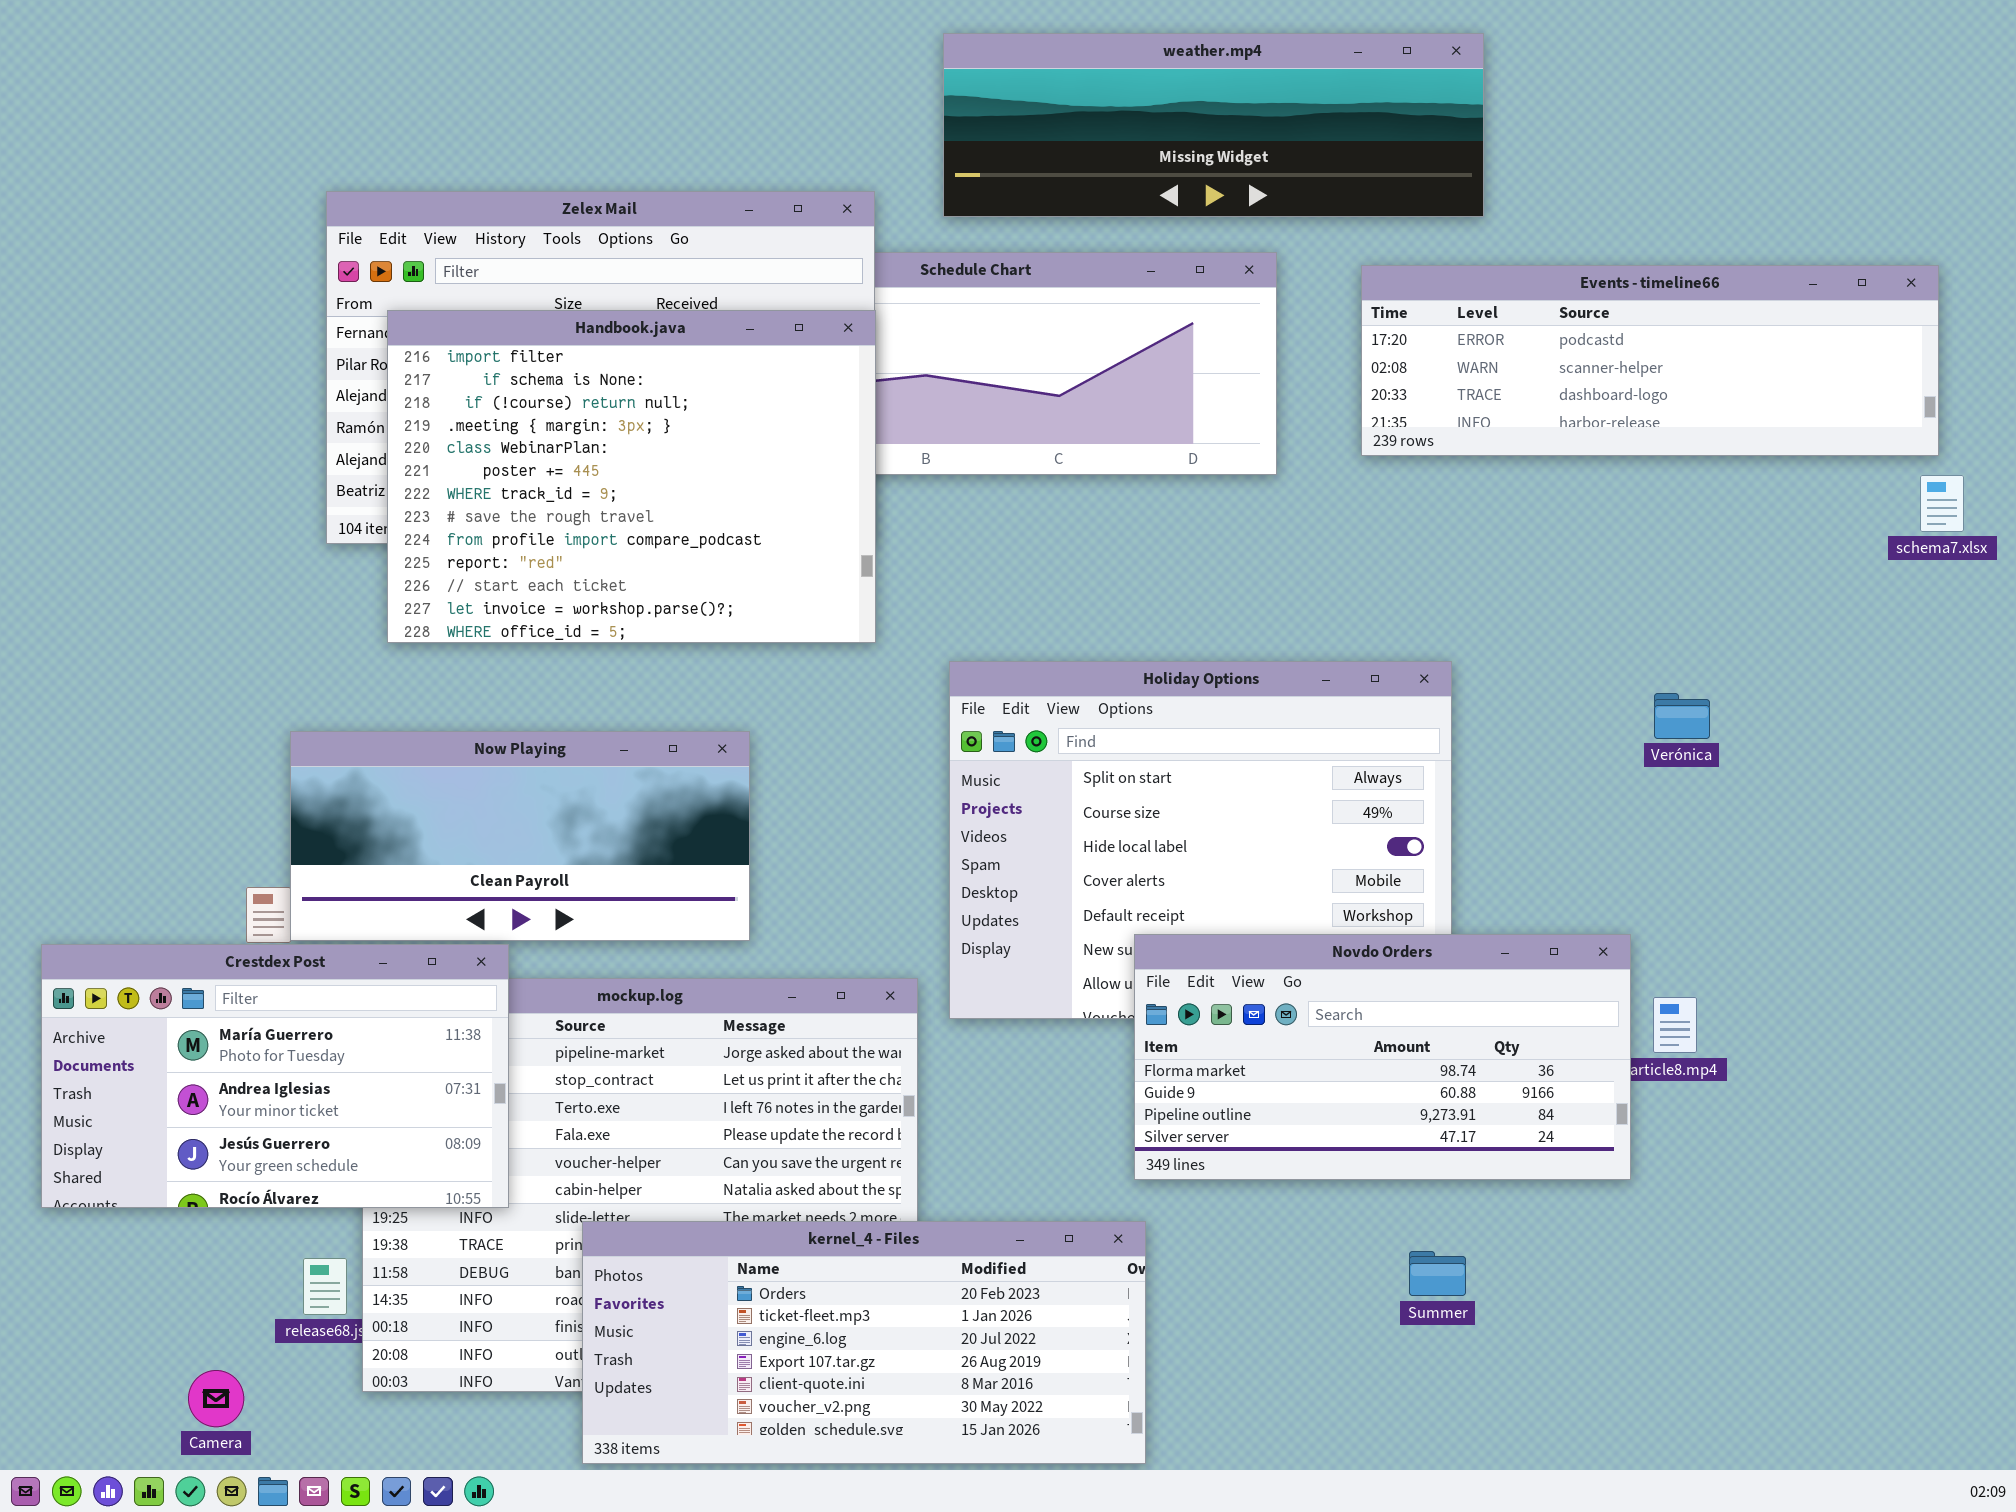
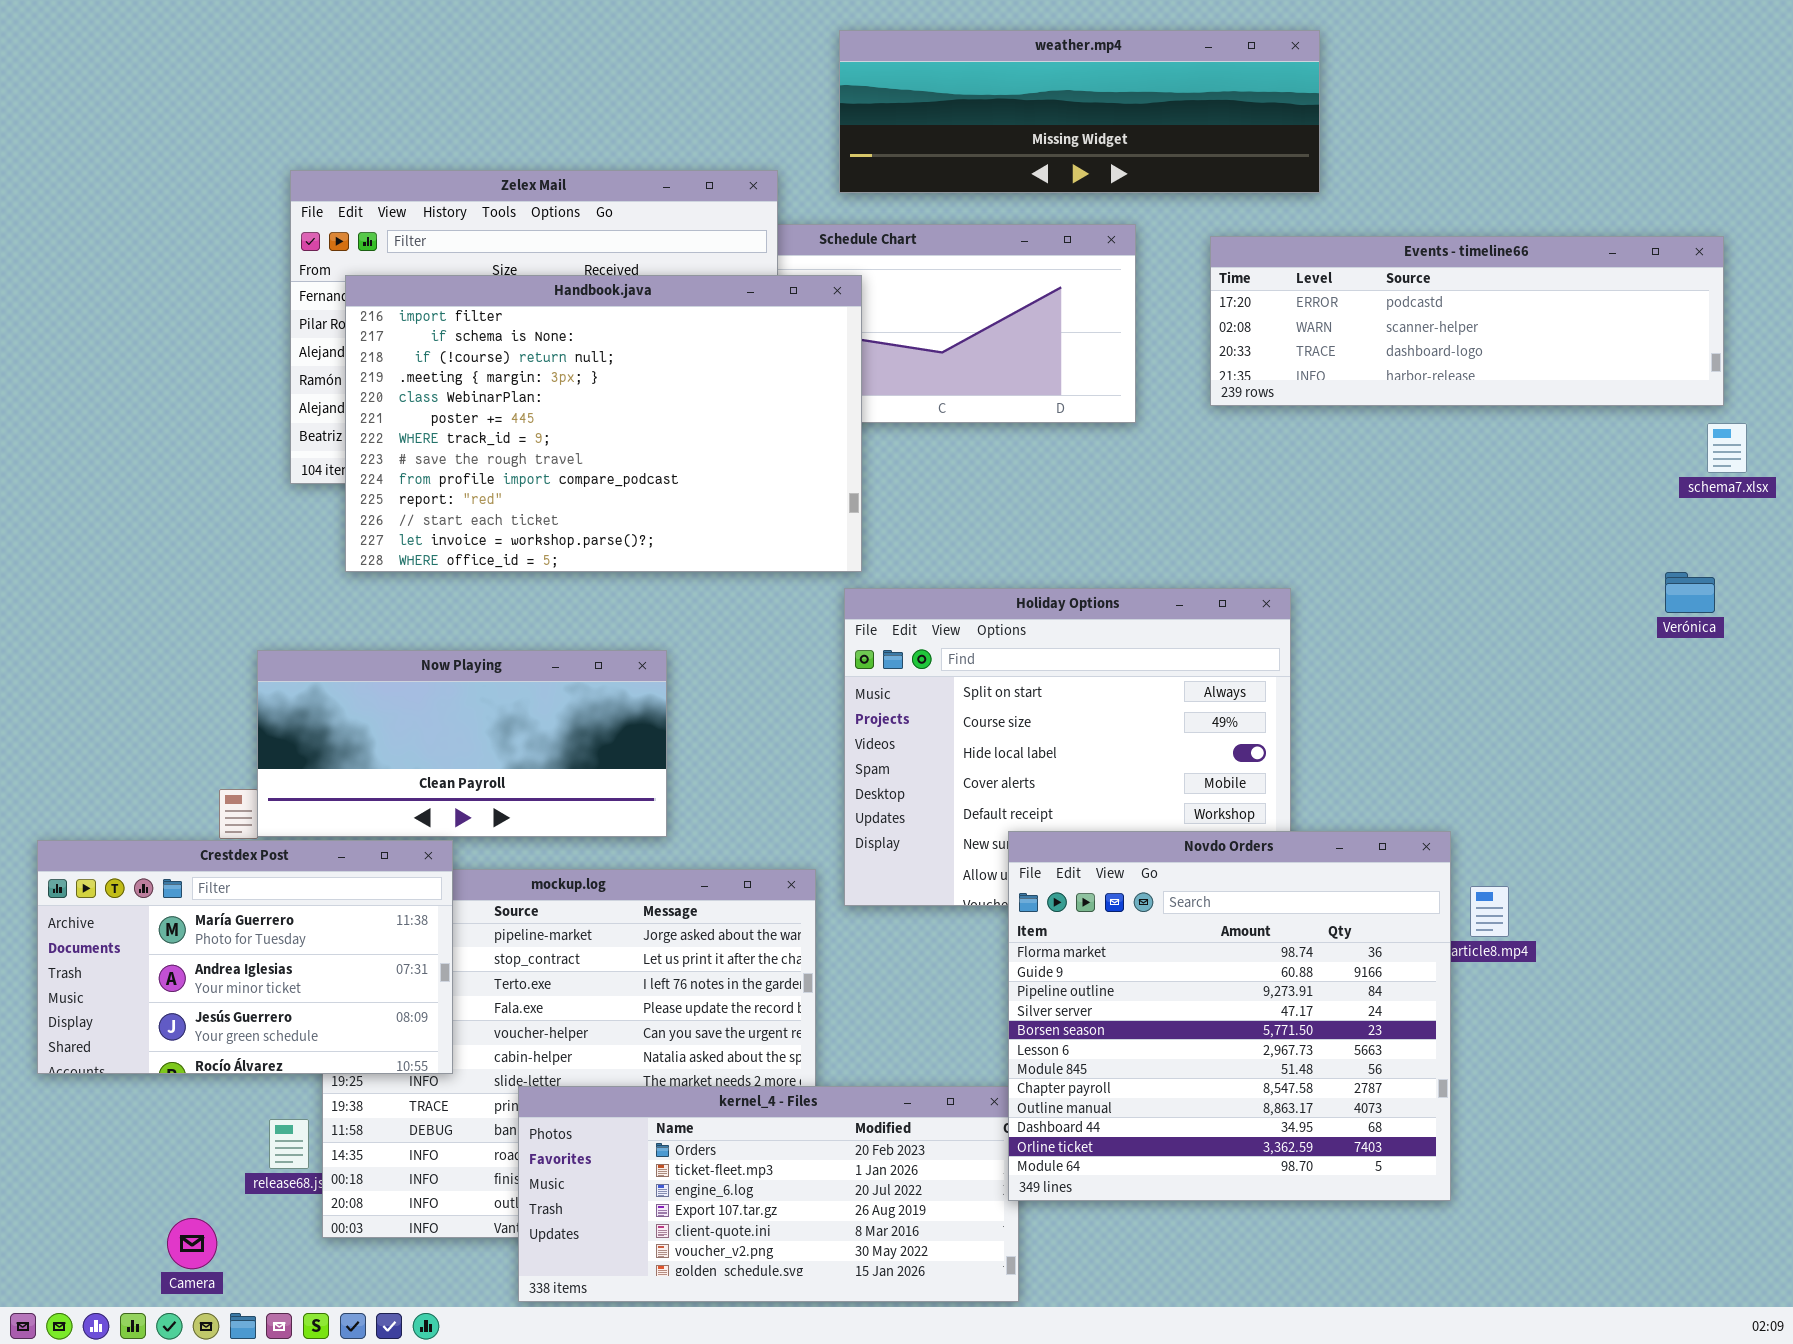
Handbook.java: [387,310,876,643] -> [345,275,862,572], resized
Verónica: [1654,693,1710,739] -> [1665,572,1715,613], moved
Novdo Orders: [1134,934,1631,1180] -> [1008,831,1451,1201], resized

